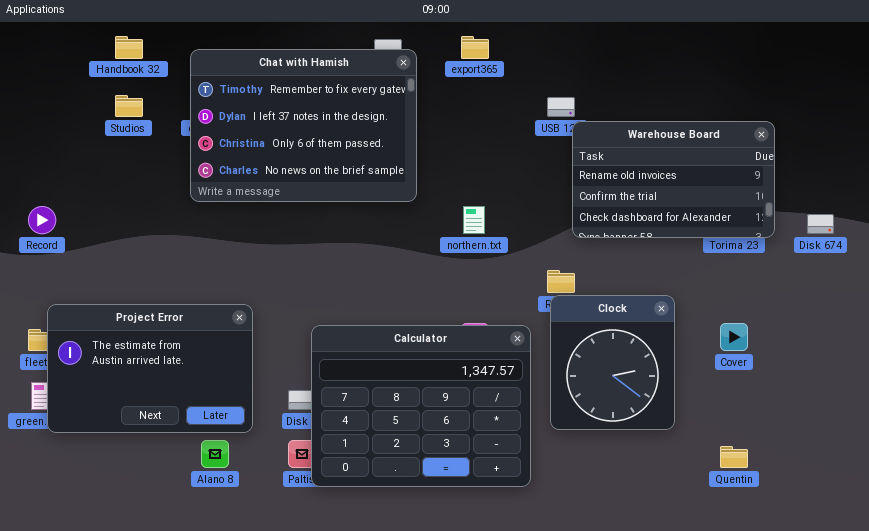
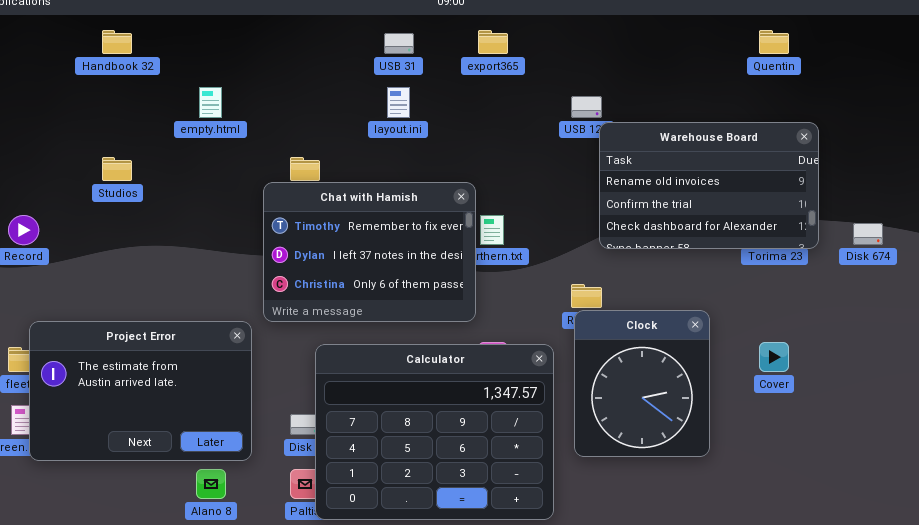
Chat with Hamish: [190,49,417,202] -> [263,182,476,322], moved, resized
Studios: [115,95,143,117] -> [102,157,132,181], moved
Quentin: [720,446,748,468] -> [759,30,789,54], moved

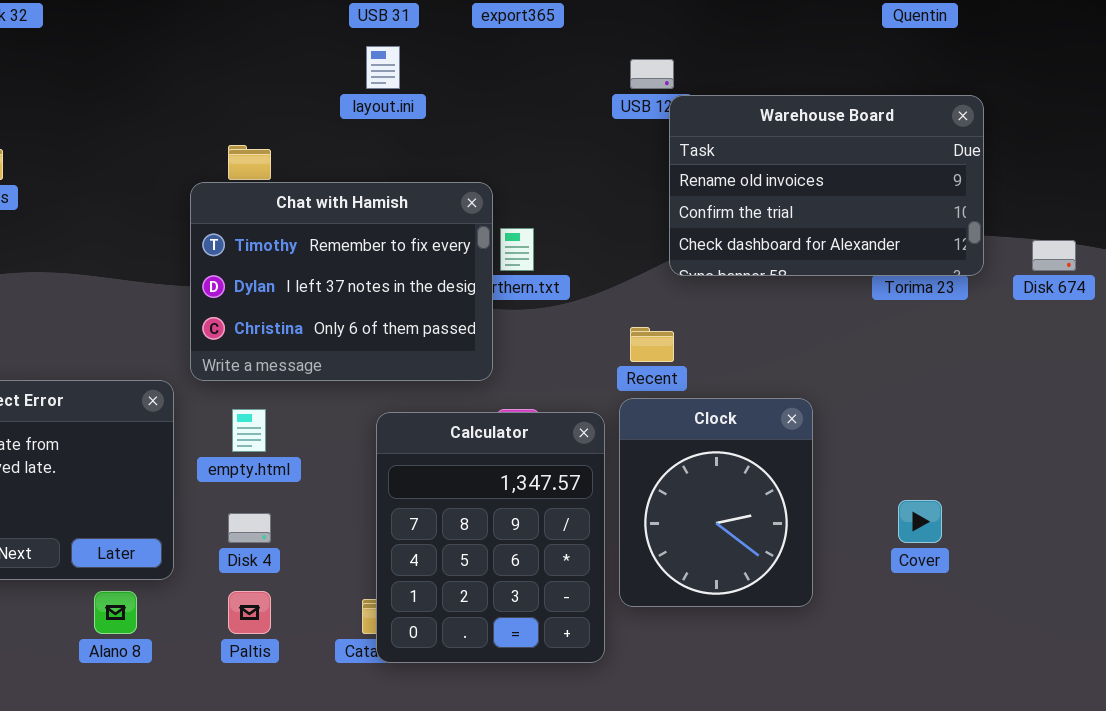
empty.html: [199,87,222,118] -> [232,409,266,452], moved
Clock: [574,310,710,457] -> [619,398,813,607], moved
Cover: [759,342,789,372] -> [898,500,942,543], moved
Calculator: [315,344,554,520] -> [376,412,605,663], resized

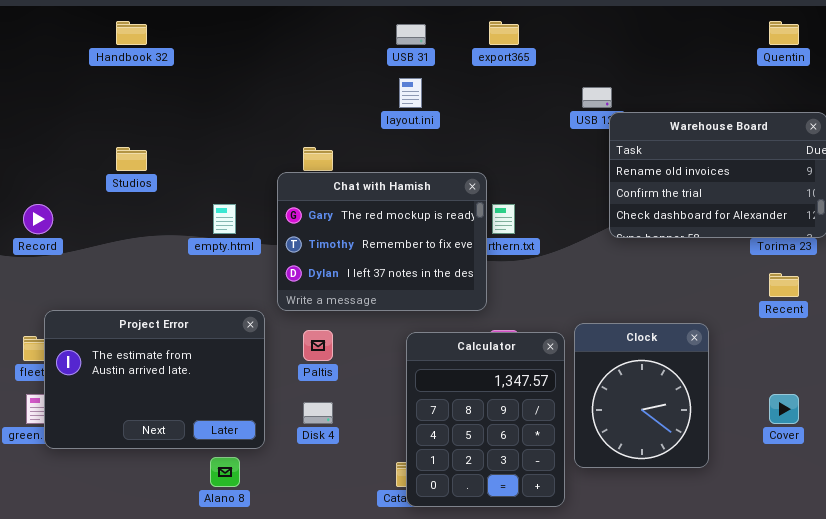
Chat with Hamish: [190,182,493,381] -> [277,172,487,311], scrolled up 1 row
Recent: [630,327,674,362] -> [769,273,799,297], moved
empty.html: [232,409,266,452] -> [213,204,236,234], moved
Paltis: [228,591,271,634] -> [303,330,333,361], moved

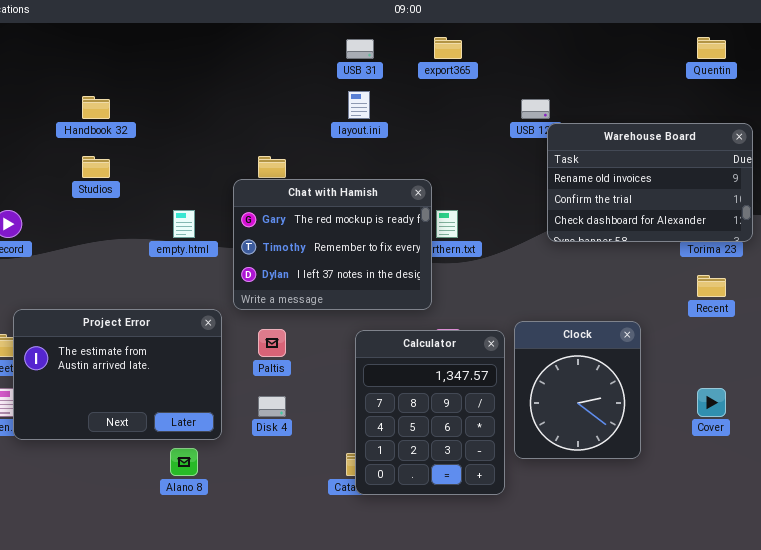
Handbook 32: [116,21,147,45] -> [82,96,110,119], moved

